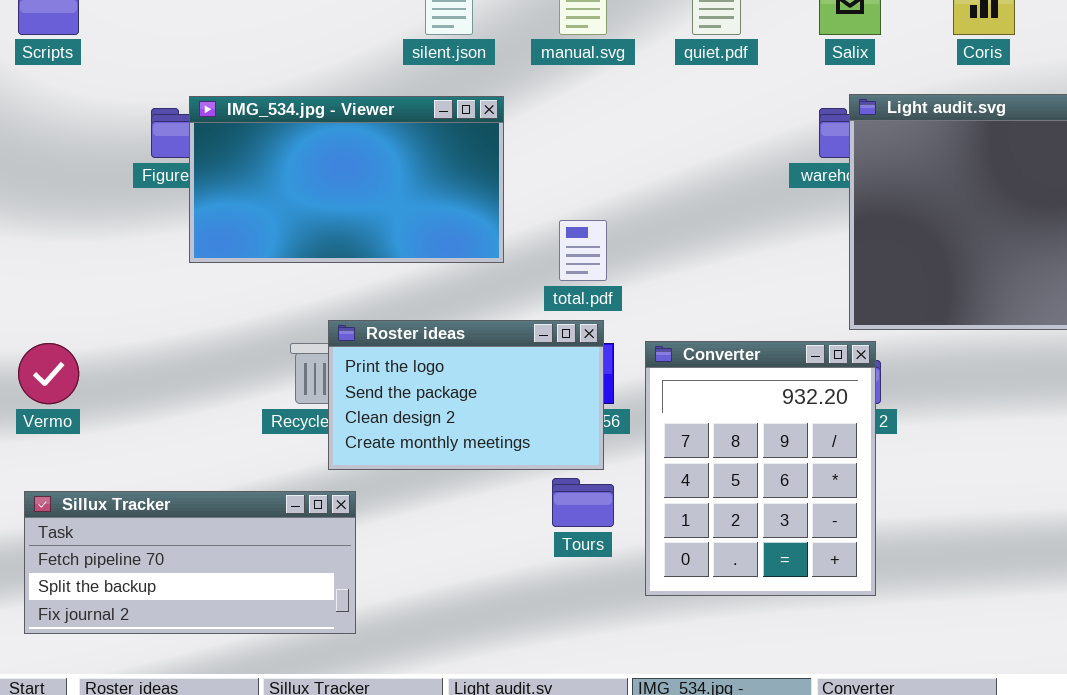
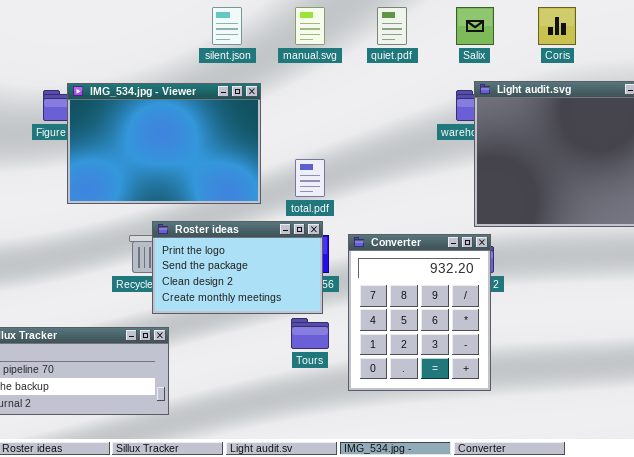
IMG_534.jpg - Viewer: [189,96,504,263] -> [67,83,261,204], resized

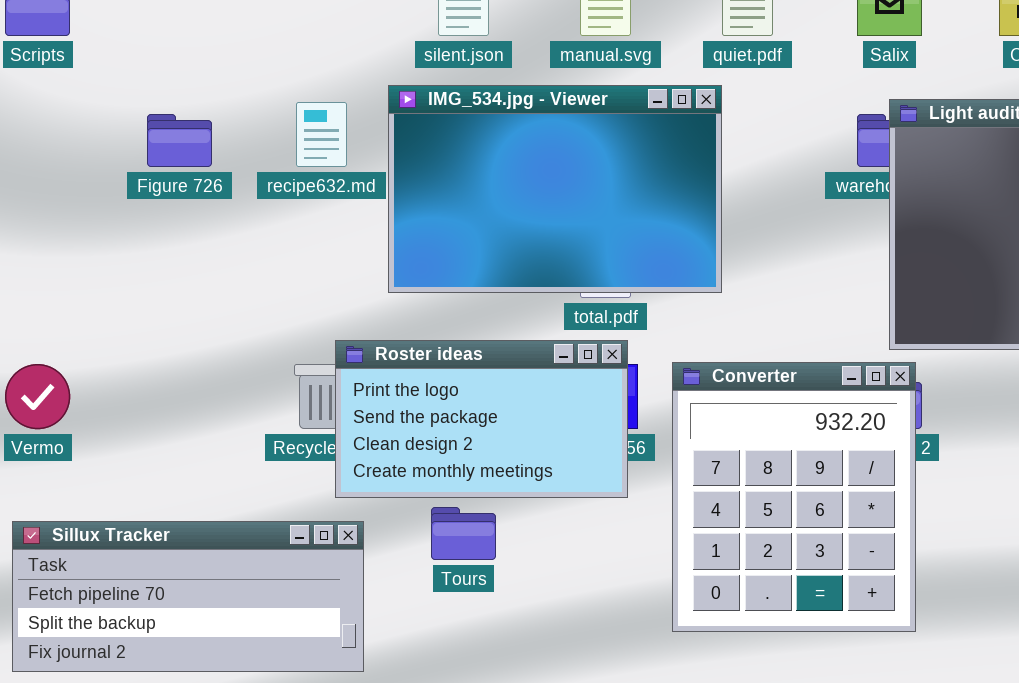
IMG_534.jpg - Viewer: [67,83,261,204] -> [388,85,722,293], moved
Tours: [291,318,329,349] -> [431,507,496,560], moved

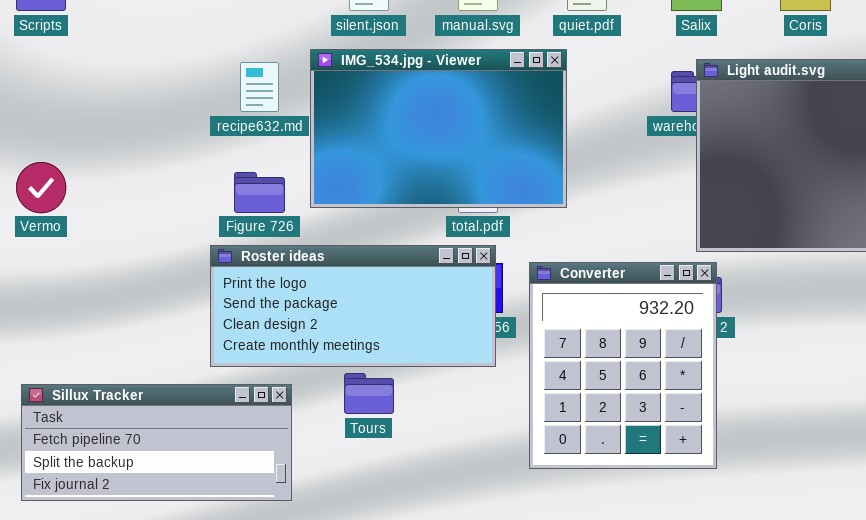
Figure 726: [147,114,212,167] -> [234,172,285,213], moved
Roster ideas: [335,340,628,498] -> [210,245,496,367], resized
Vermo: [5,364,70,429] -> [16,162,66,213], moved

